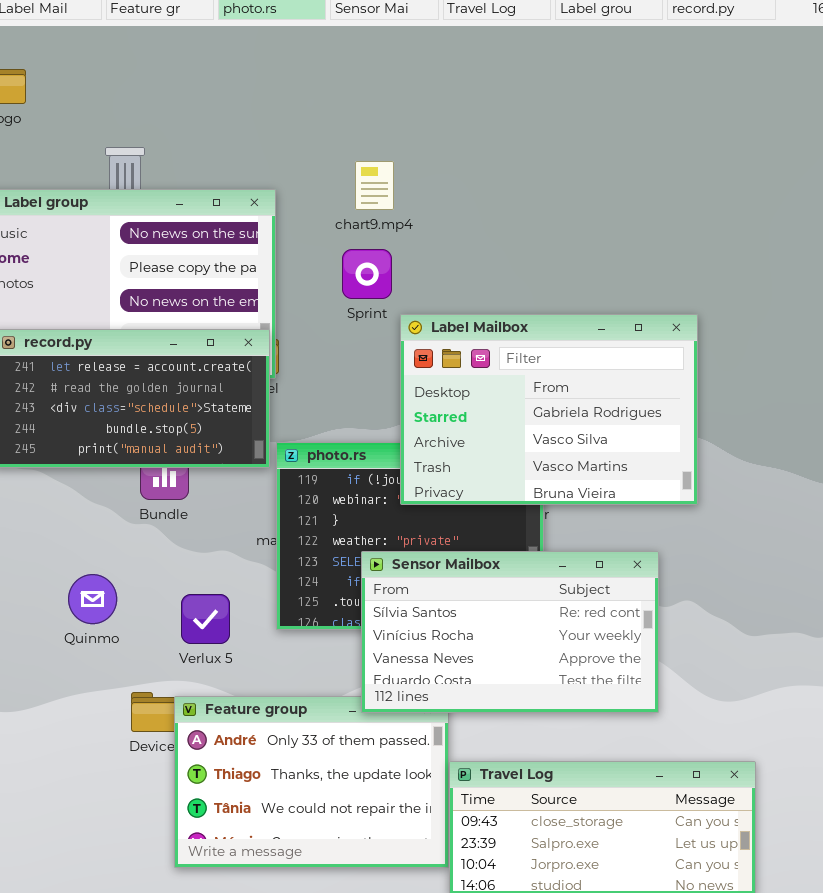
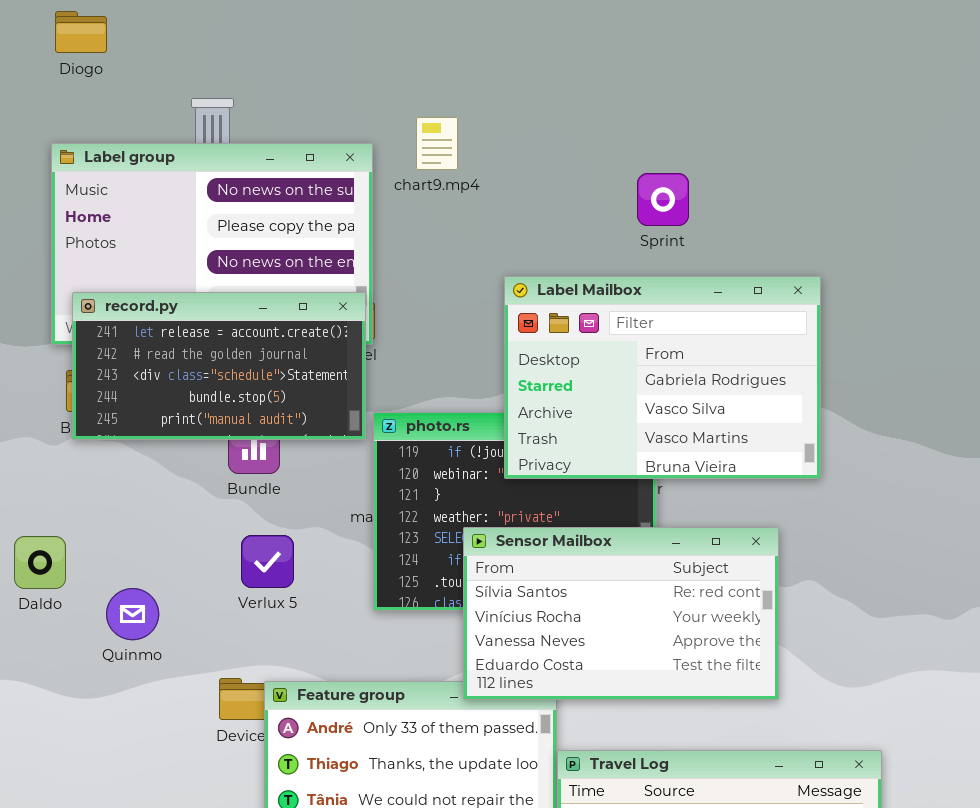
chart9.mp4: [355,161,394,210] -> [416,117,458,170], moved
Sprint: [342,249,392,299] -> [637,173,689,226], moved
Quinmo: [68,574,117,624] -> [106,588,159,640], moved
Verlux 5: [181,594,230,644] -> [241,535,294,588], moved

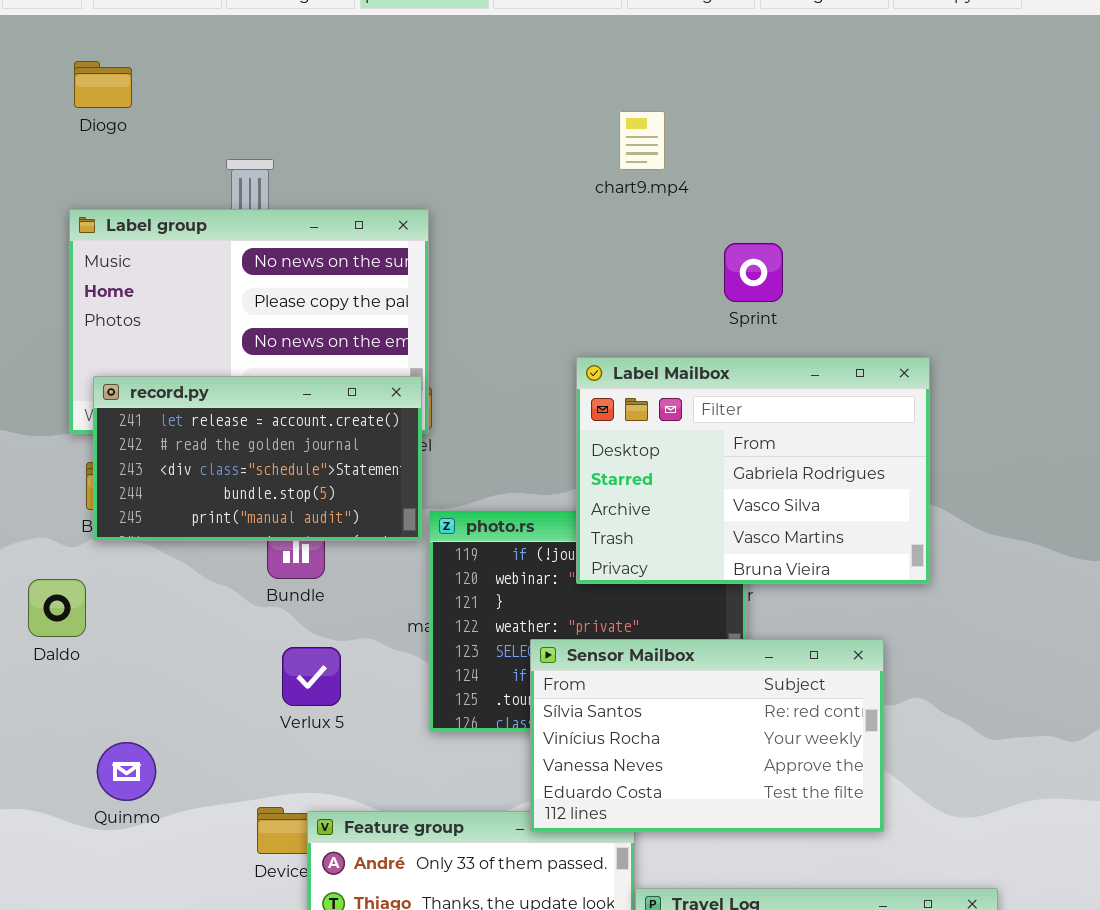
chart9.mp4: [416,117,458,170] -> [619,111,665,170], moved
Daldo: [14,536,66,589] -> [28,579,86,637], moved
Quinmo: [106,588,159,640] -> [97,742,156,801], moved

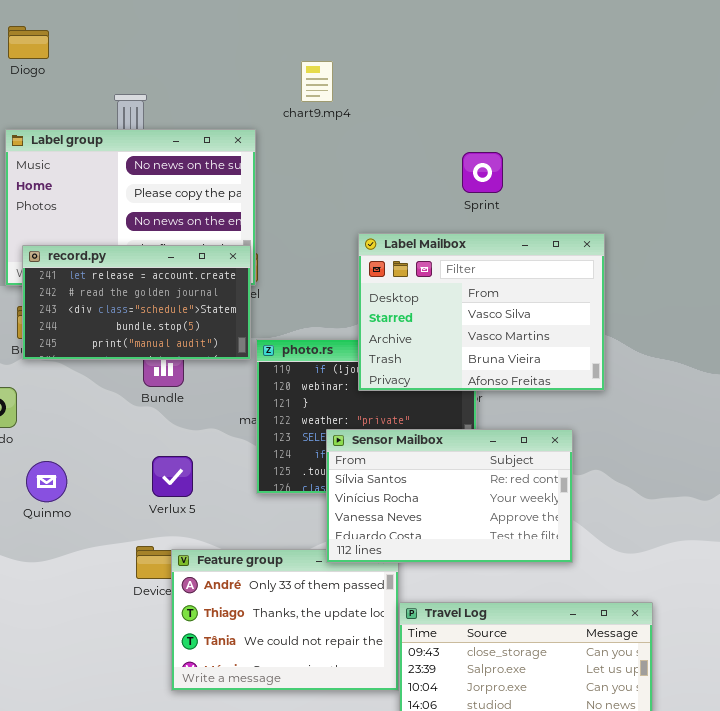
chart9.mp4: [619,111,665,170] -> [301,61,333,102], moved
Label Mailbox: [576,357,930,584] -> [358,233,605,391], scrolled down 1 row
Verlux 5: [282,647,341,706] -> [152,456,193,497], moved
Quinmo: [97,742,156,801] -> [26,461,67,502], moved

